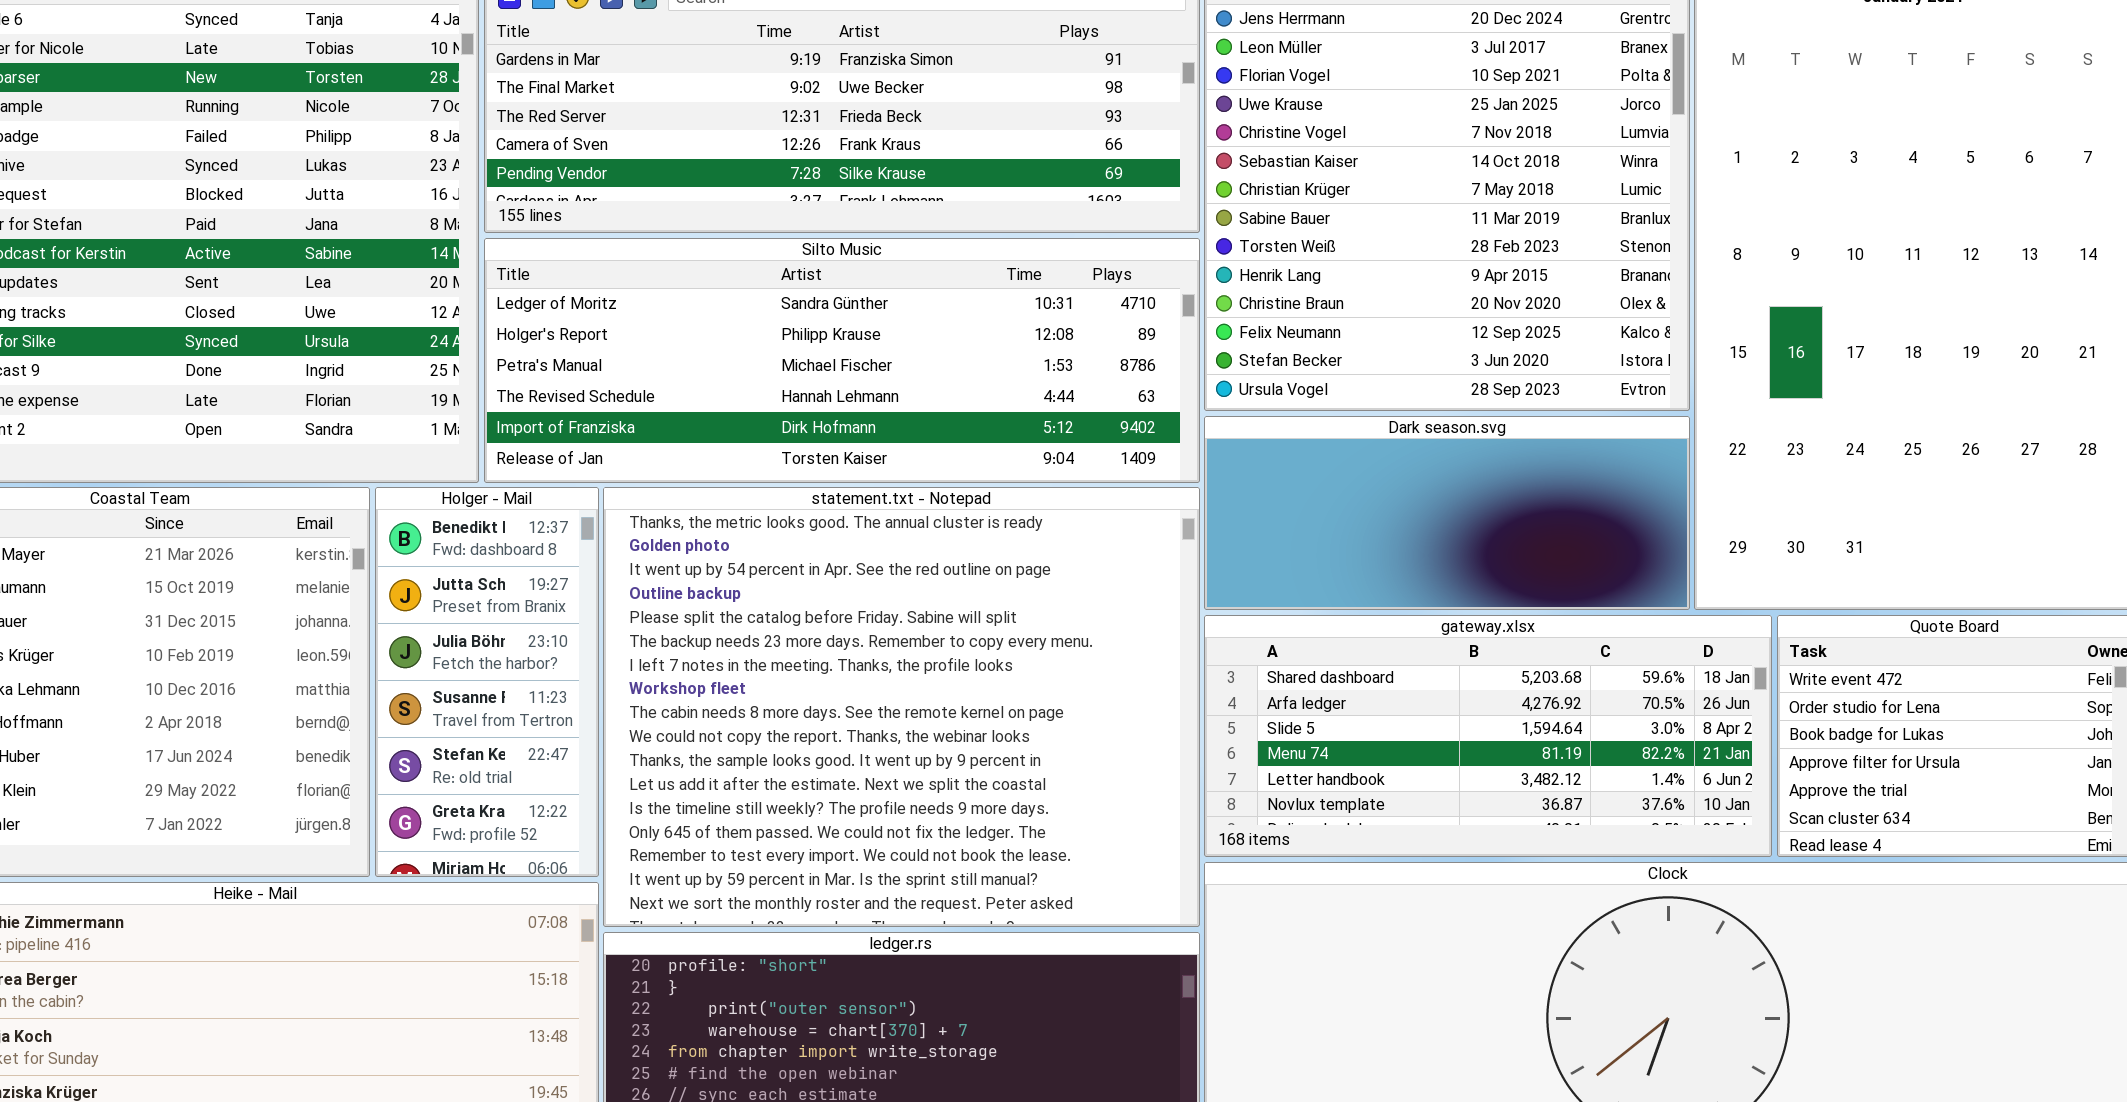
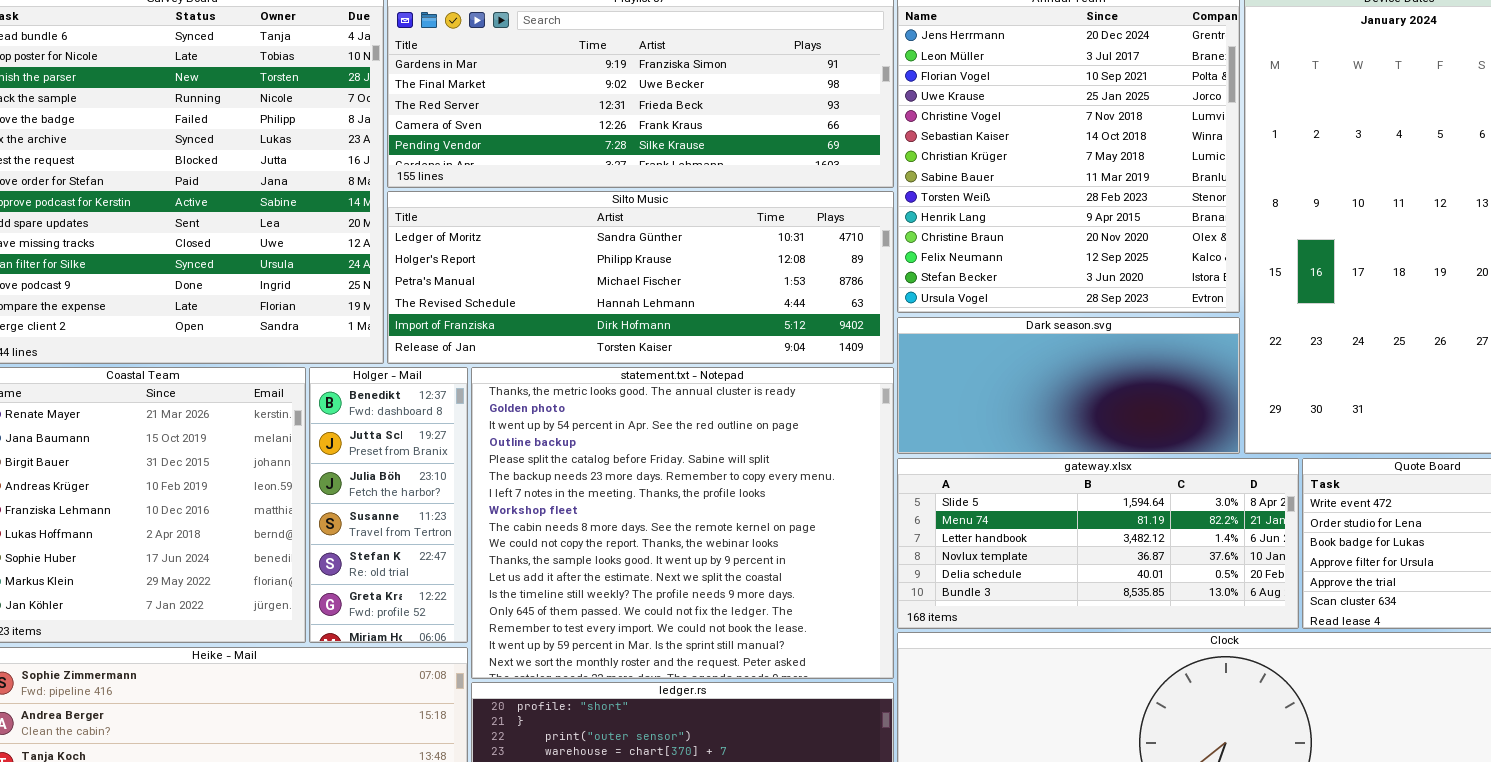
gateway.xlsx: [1204,615,1772,857] -> [897,458,1299,629], scrolled down 2 rows

